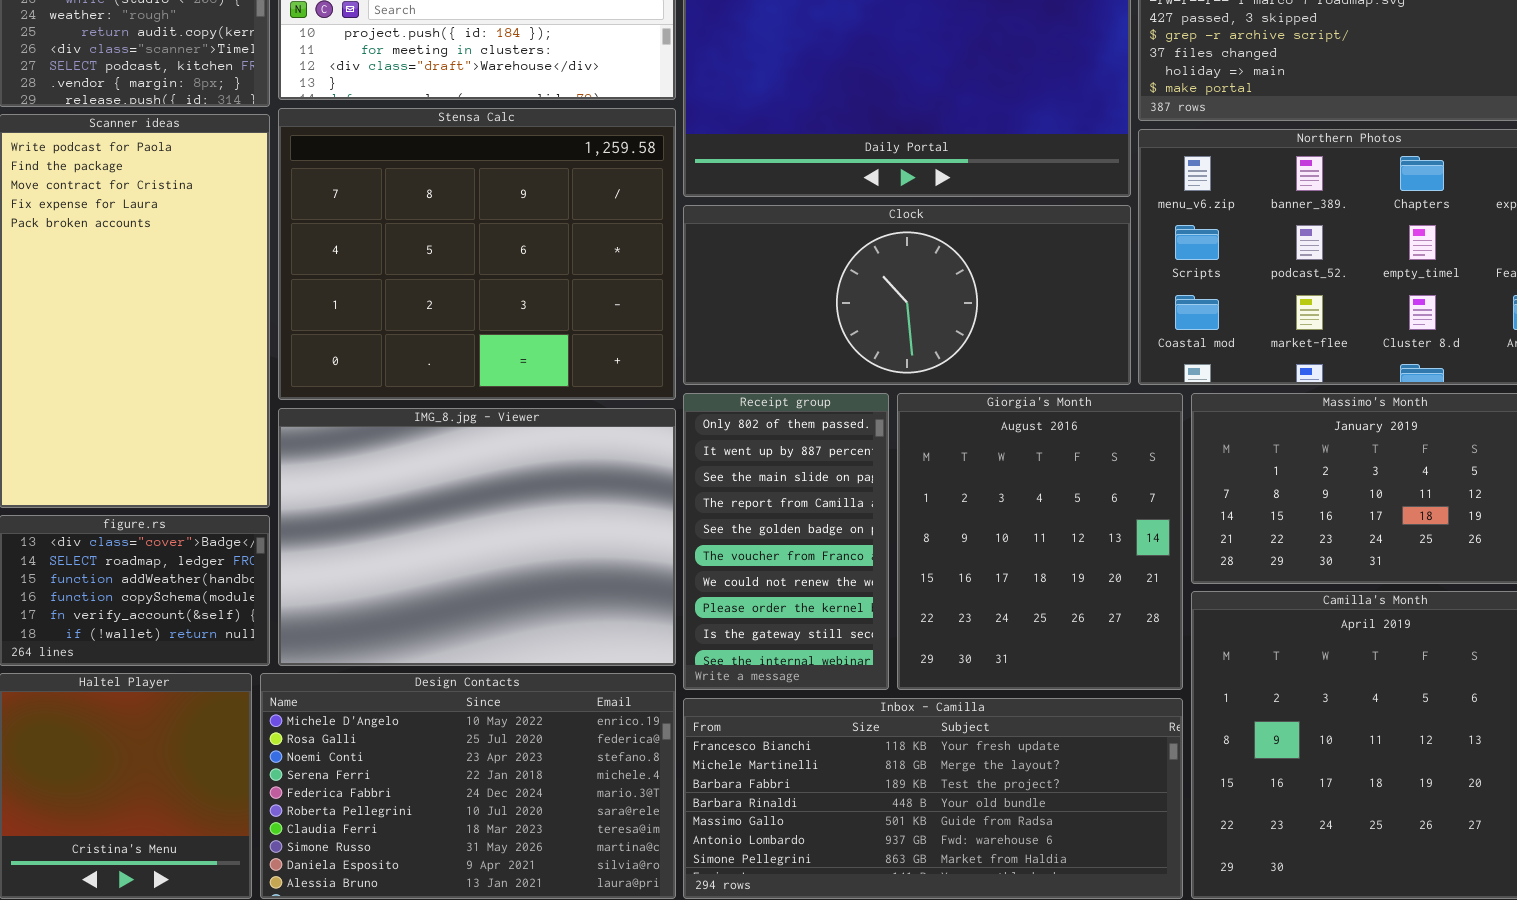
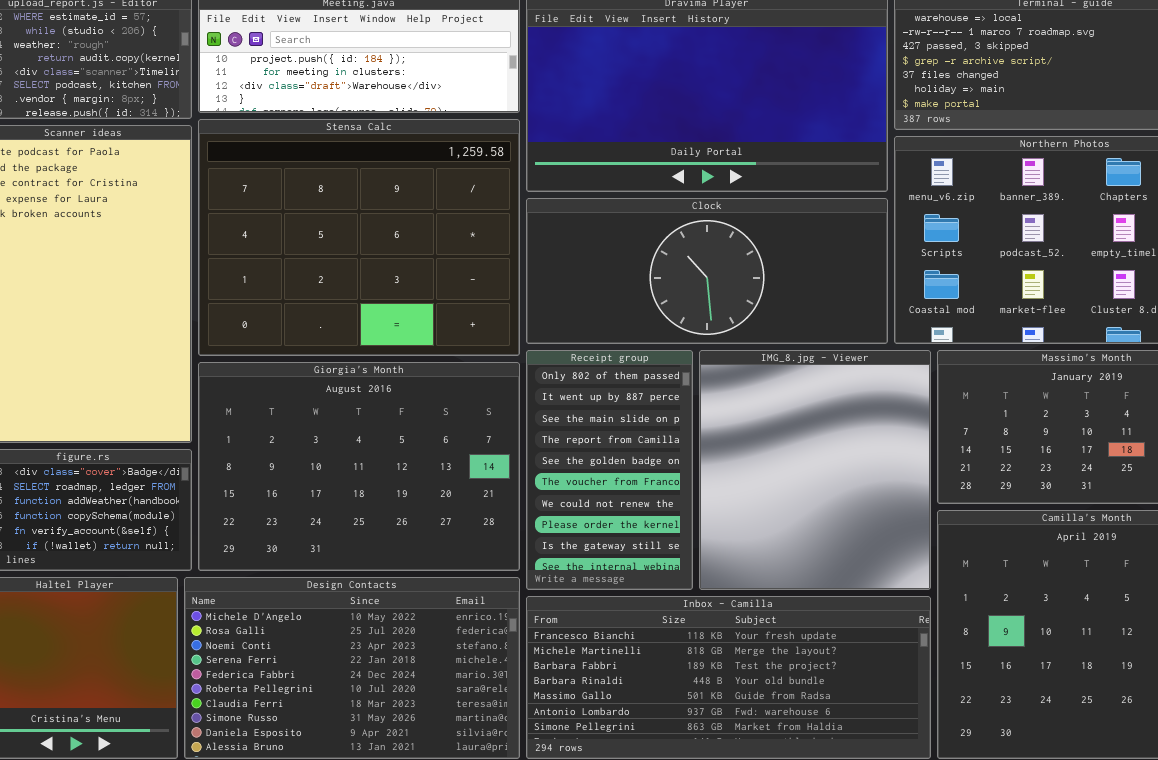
Giorgia's Month: [897,393,1183,690] -> [198,362,520,571], moved, resized
IMG_8.jpg - Viewer: [278,408,676,666] -> [699,350,931,590], moved, resized

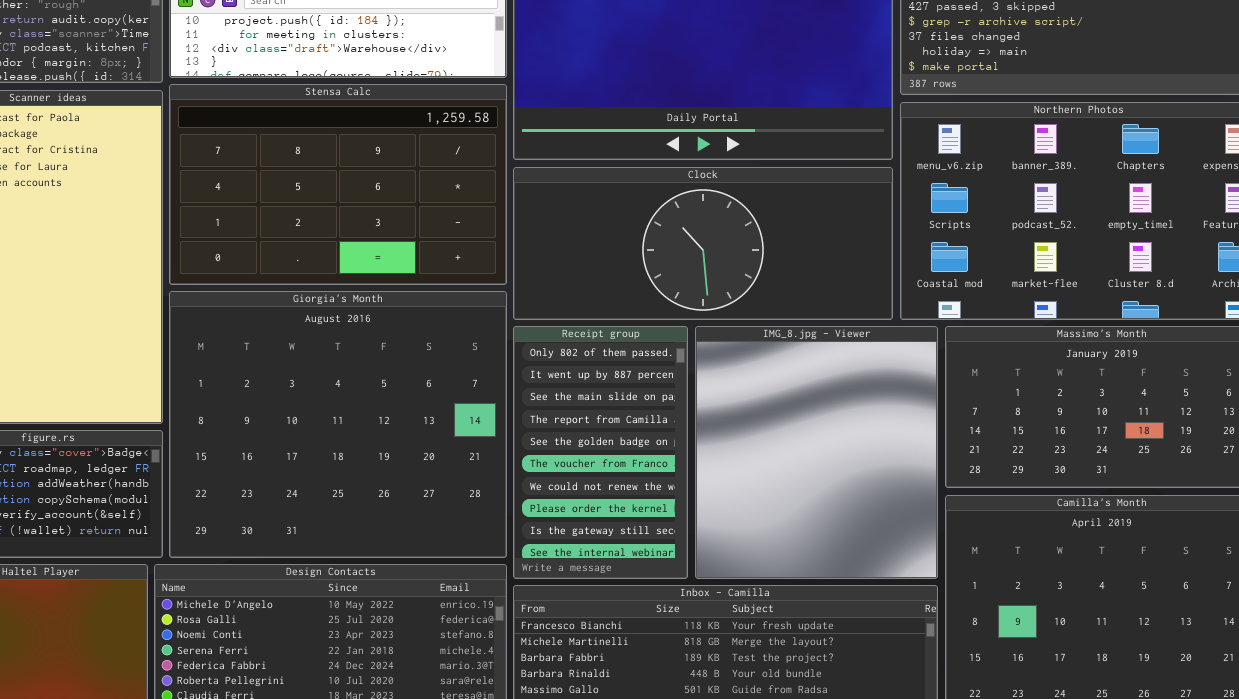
Stensa Calc: [198,119,520,356] -> [169,84,507,285], resized
Giorgia's Month: [198,362,520,571] -> [169,291,507,558], resized

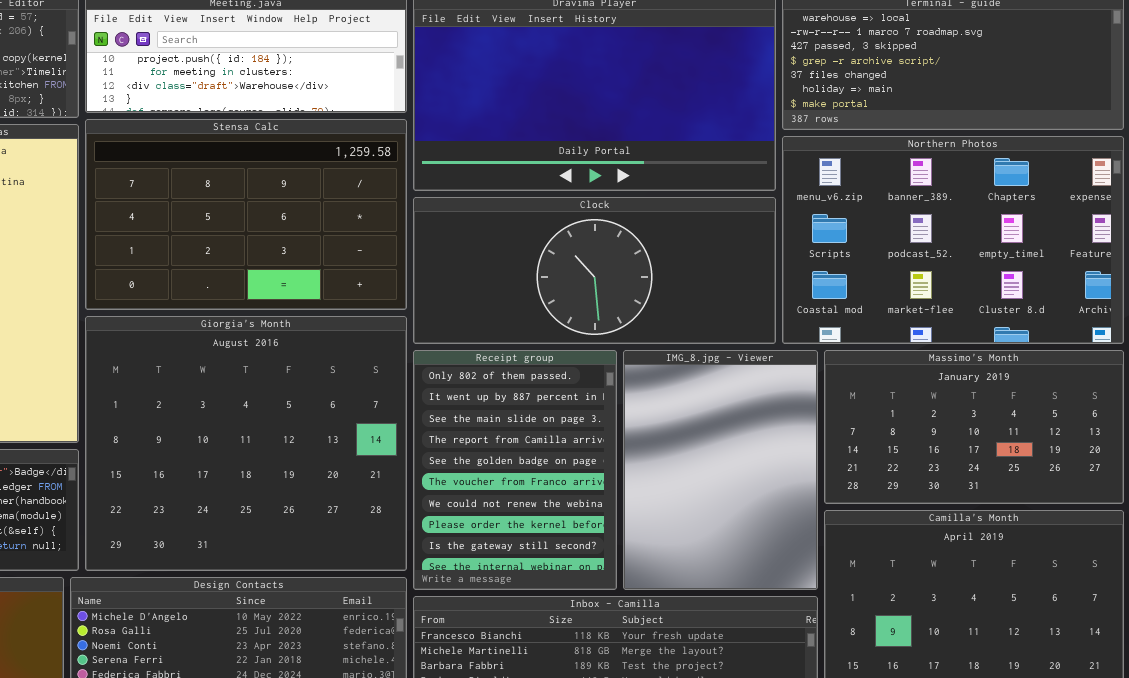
Receipt group: [513,326,688,579] -> [413,350,617,590], resized
IMG_8.jpg - Viewer: [695,326,938,579] -> [623,350,818,590], resized

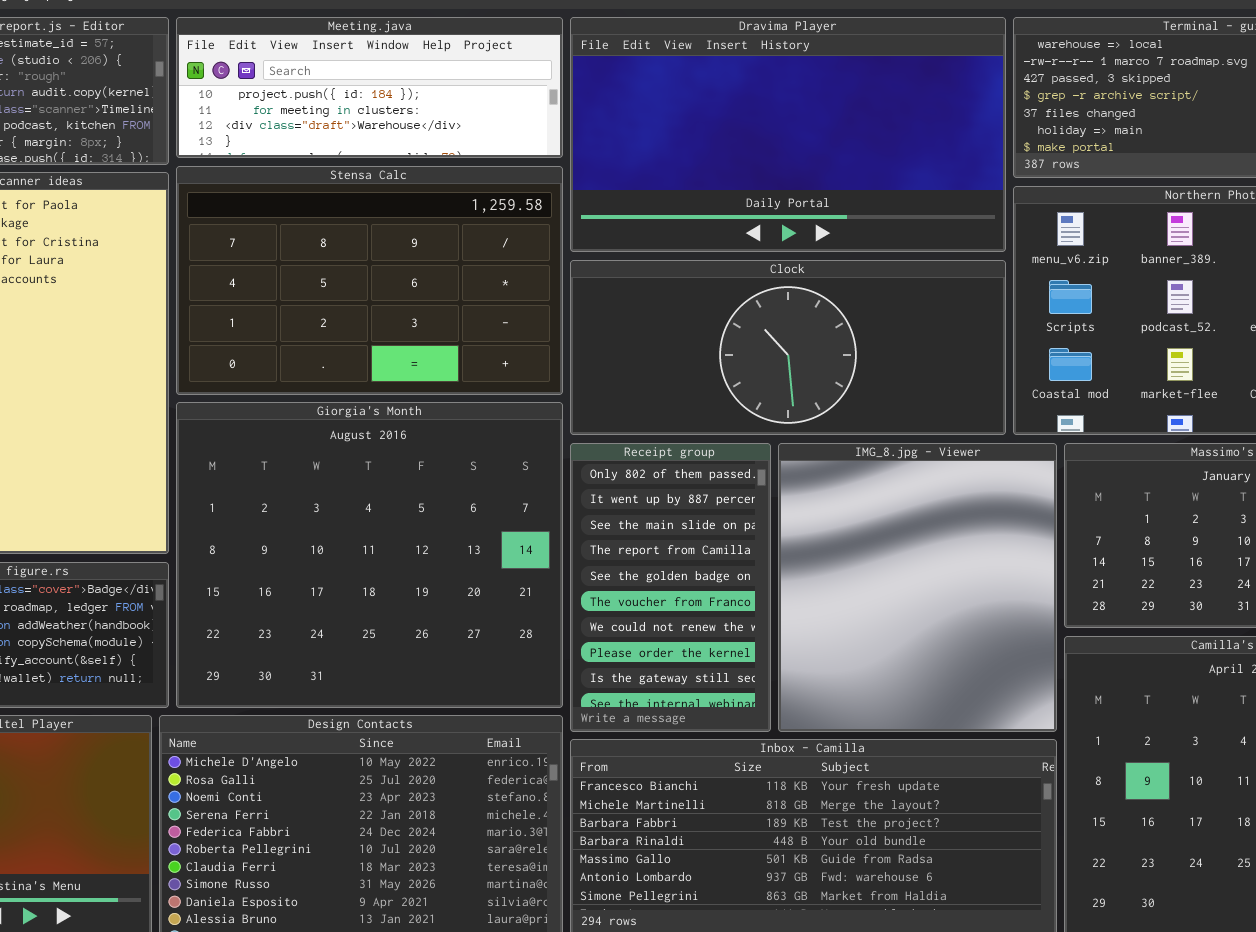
Receipt group: [413,350,617,590] -> [570,443,771,732], resized
IMG_8.jpg - Viewer: [623,350,818,590] -> [778,443,1057,732], resized

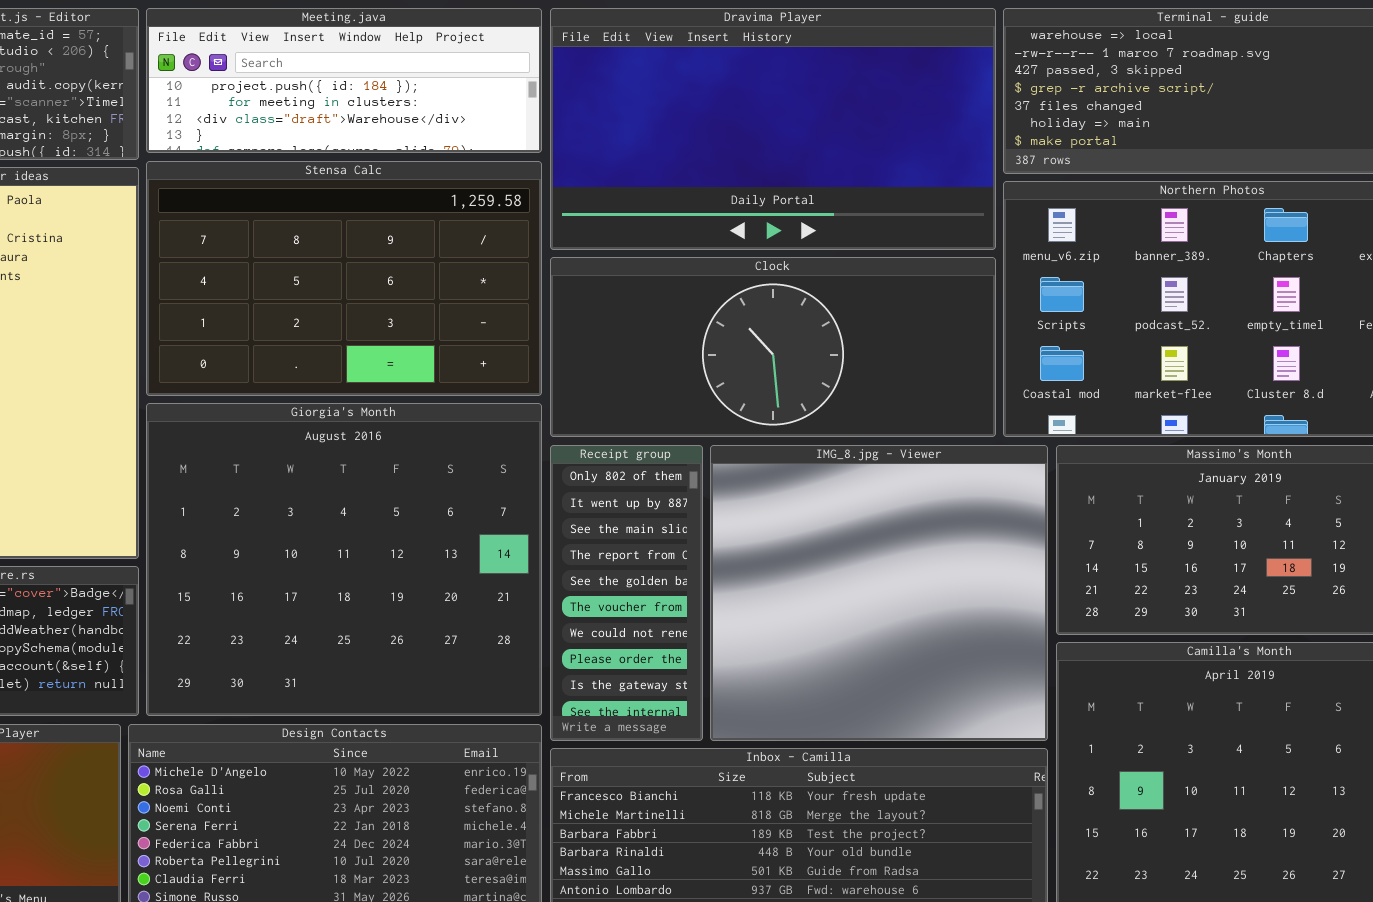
Receipt group: [570,443,771,732] -> [550,445,703,741], resized
IMG_8.jpg - Viewer: [778,443,1057,732] -> [710,445,1048,741], resized

